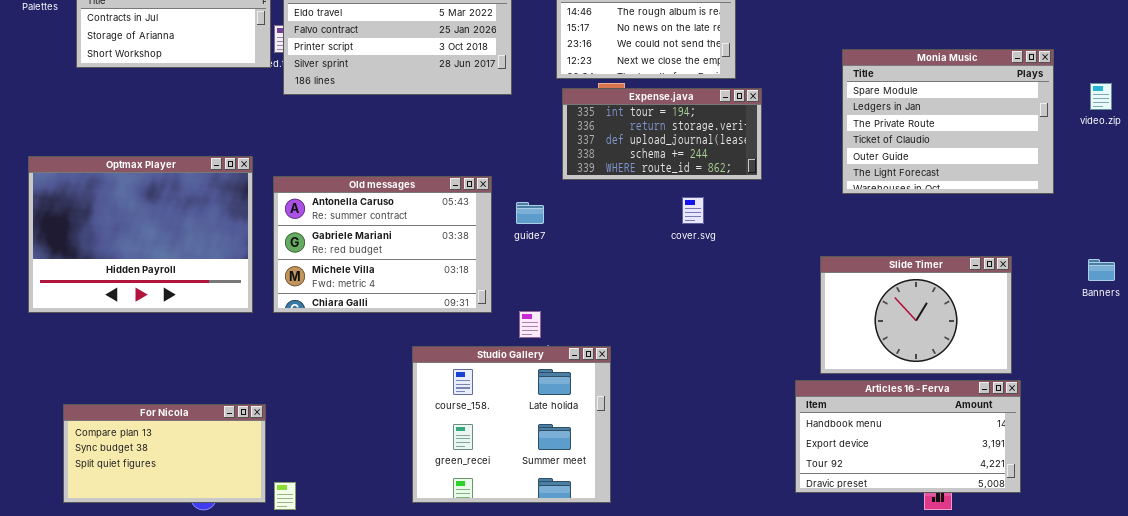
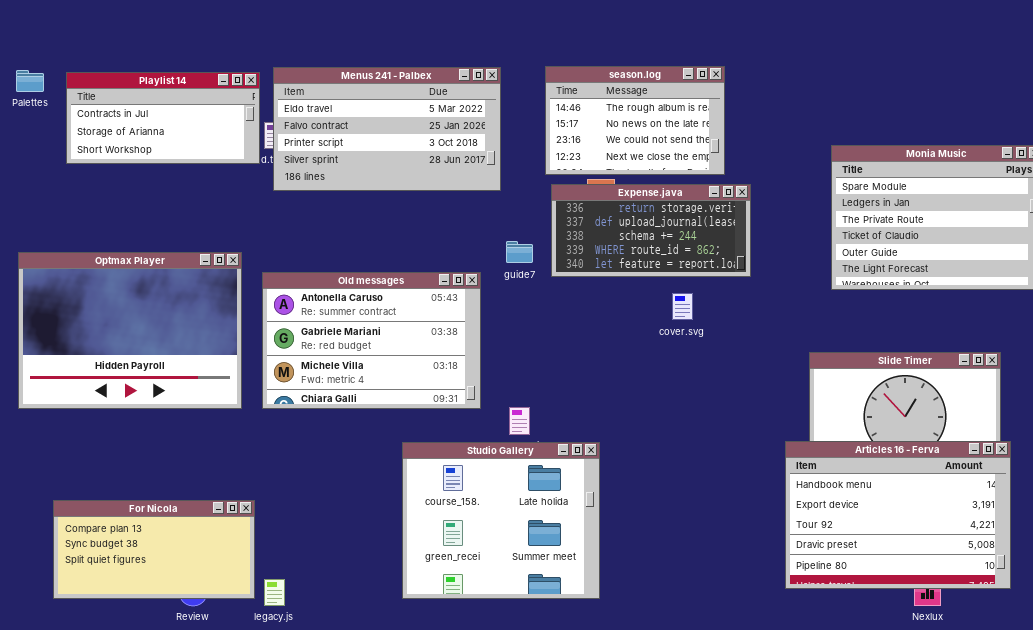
Expense.java: [562,88,762,180] -> [551,184,751,277], scrolled down 1 row
guide7: [516,202,544,224] -> [506,241,533,263], moved
Articles 16 - Ferva: [795,380,1021,493] -> [785,441,1011,589], resized

